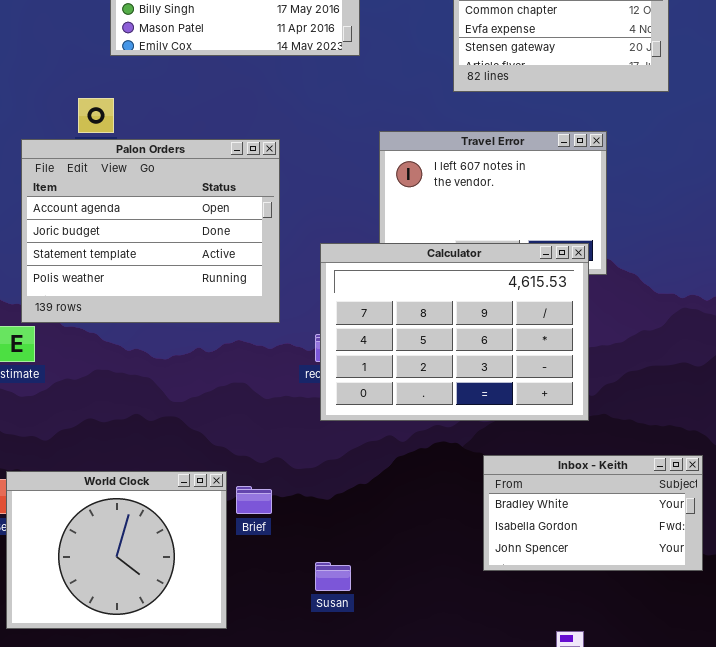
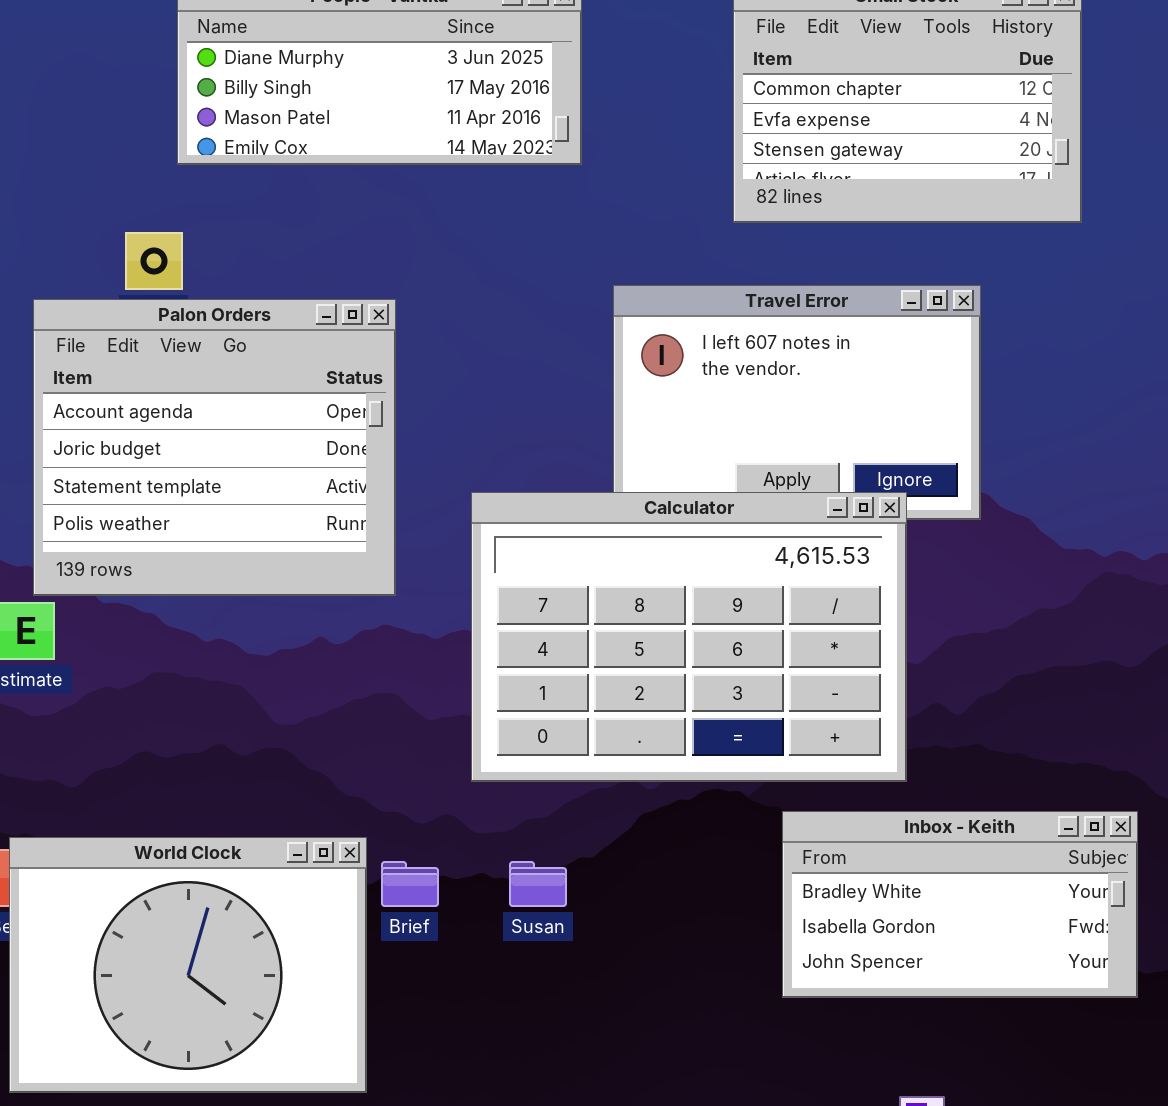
Palon Orders: [21,139,280,323] -> [33,299,396,596], resized
Calculator: [320,243,589,421] -> [471,492,907,782], moved
Susan: [315,562,351,591] -> [509,861,567,907], moved

